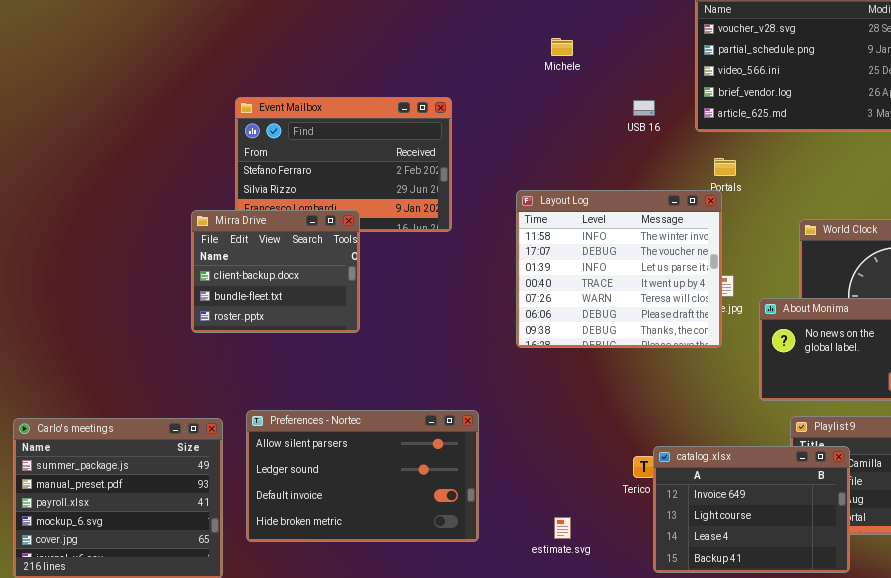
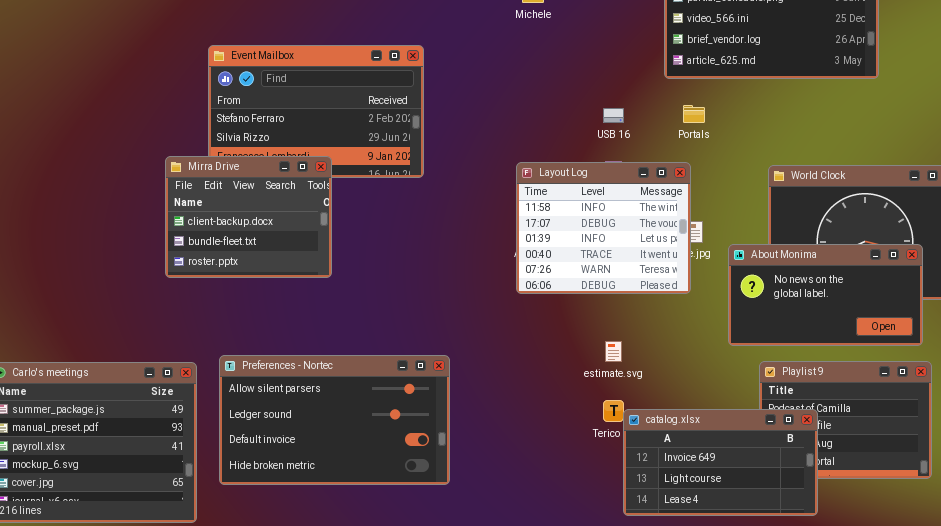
USB 16: [633,100,655,116] -> [603,108,624,123], moved
Layout Log: [516,190,722,348] -> [516,162,691,294], resized
catalog.xlsx: [653,446,850,573] -> [623,409,818,516], resized
estimate.svg: [554,517,571,539] -> [605,341,622,362], moved

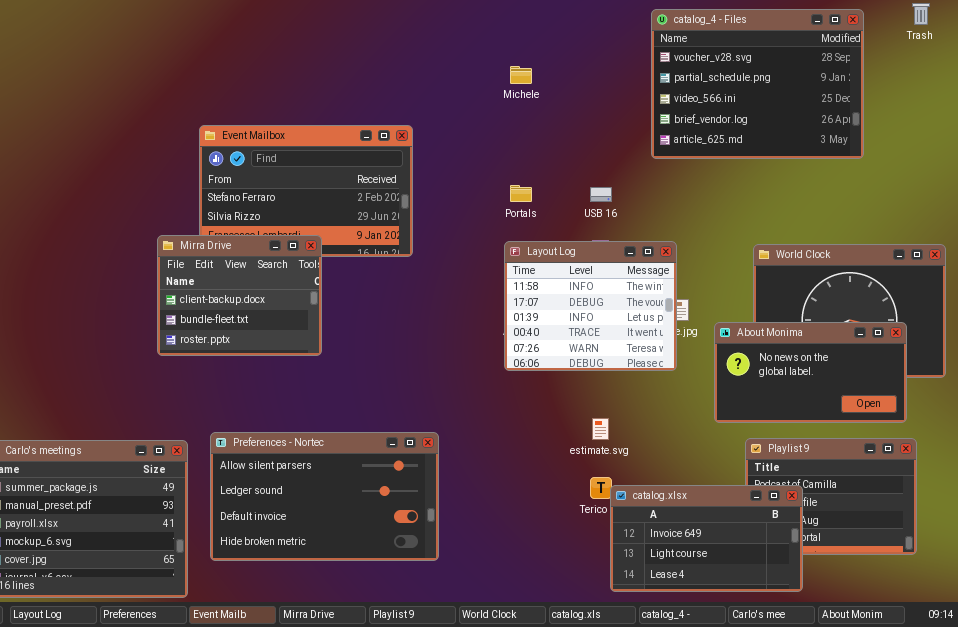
Portals: [683,105,705,123] -> [510,185,532,202], moved

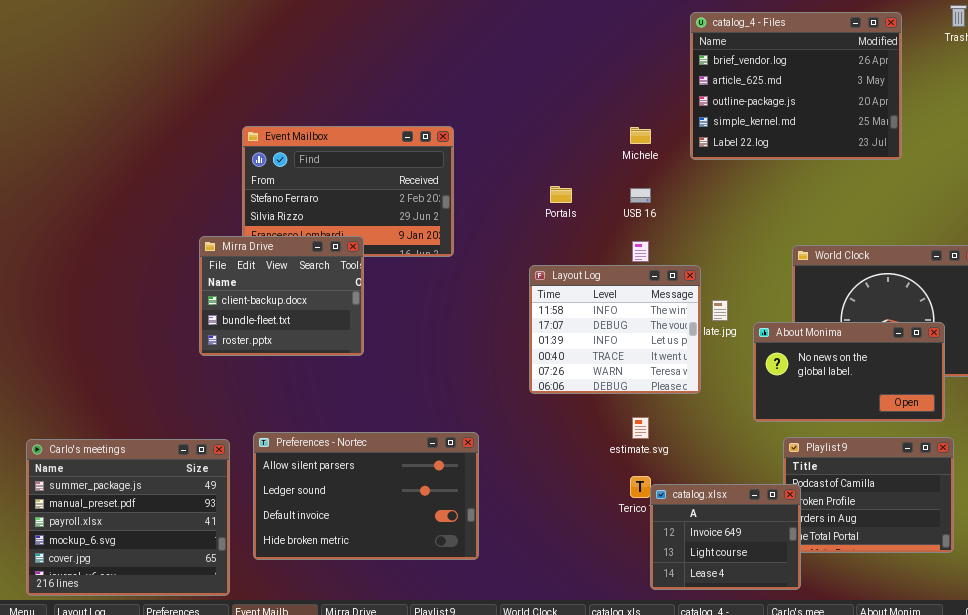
catalog_4 - Files: [651,9,864,159] -> [690,12,902,160], scrolled down 3 rows
Michele: [510,66,532,84] -> [630,127,651,144], moved
Layout Log: [504,241,677,371] -> [529,265,701,394], moved
catalog.xlsx: [610,485,803,592] -> [650,484,801,590], resized

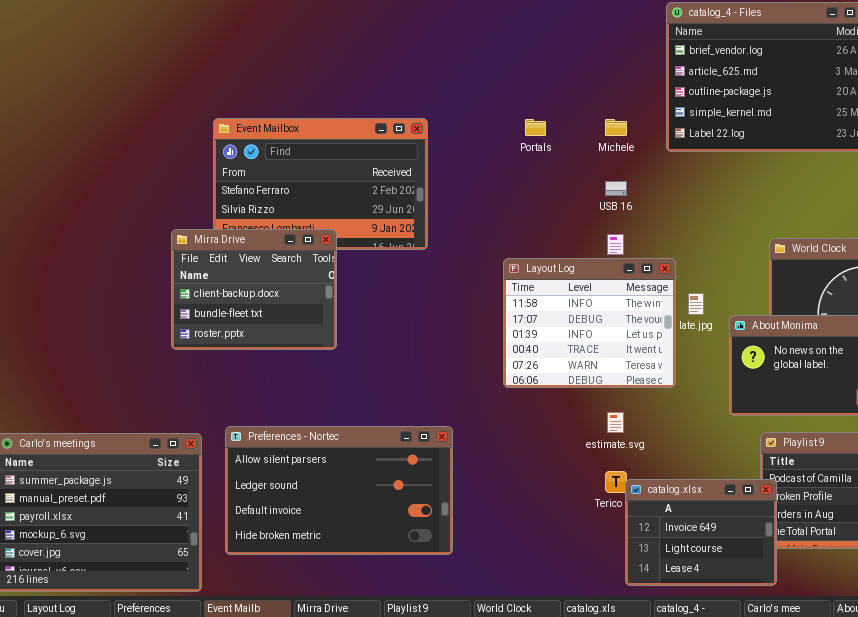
Portals: [550,186,572,203] -> [525,119,546,136], moved

